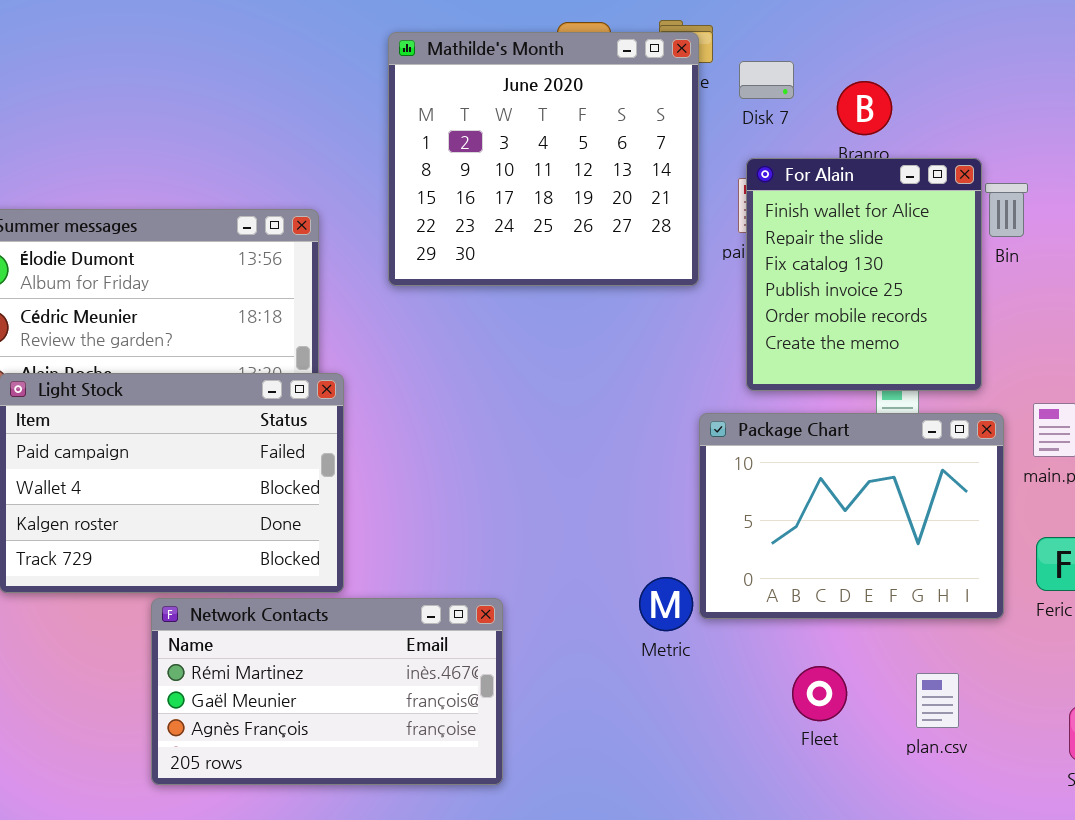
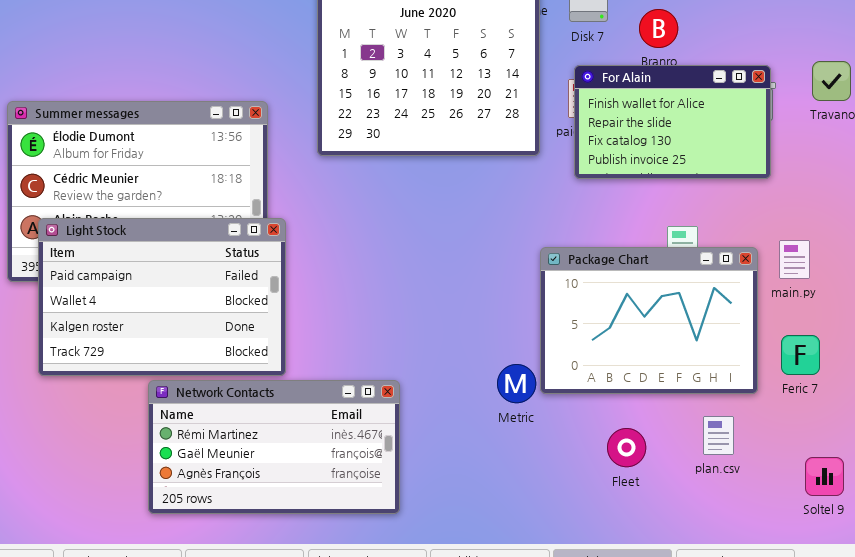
For Alain: [746,158,982,391] -> [574,65,771,179], resized
plan.csv: [916,673,959,728] -> [703,416,734,455], moved

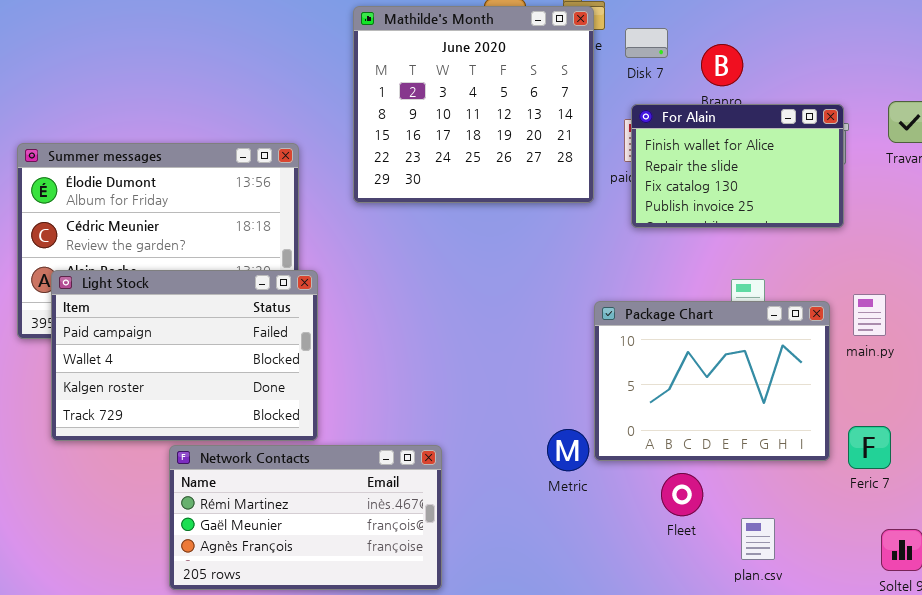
Feric 7: [781,335,820,375] -> [848,426,891,469], moved
plan.csv: [703,416,734,455] -> [741,518,775,560], moved
Fleet: [607,428,646,467] -> [661,473,703,516], moved

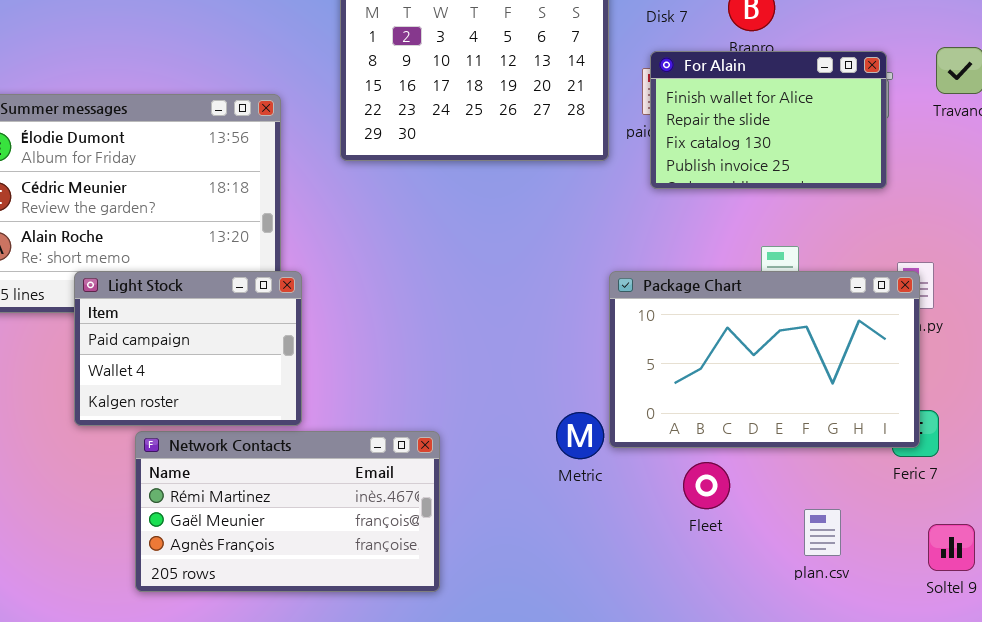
Light Stock: [51,270,318,441] -> [74,271,302,426], resized
Package Chart: [594,301,830,461] -> [609,271,920,448], resized
plan.csv: [741,518,775,560] -> [804,509,841,556], moved

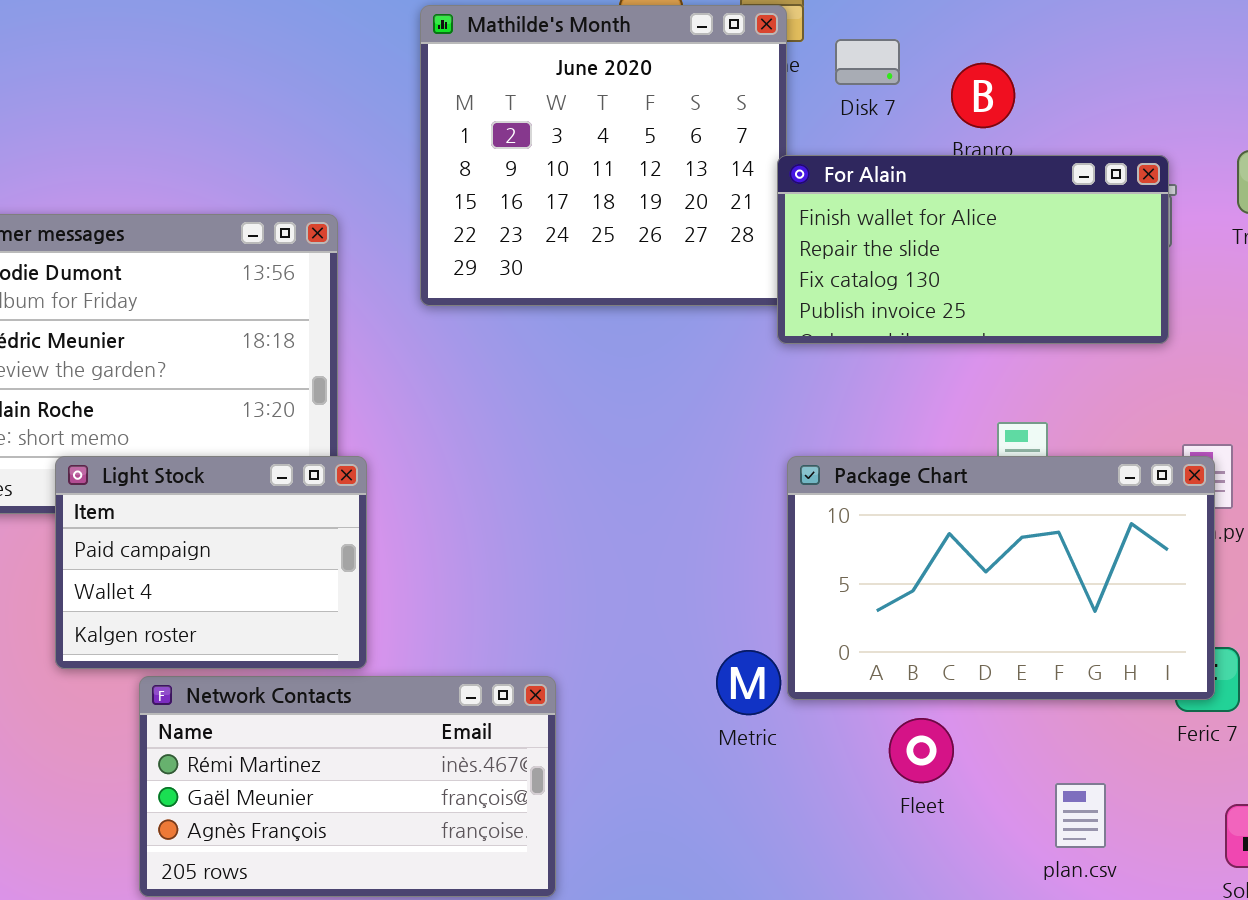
For Alain: [650,51,887,189] -> [777,155,1169,344], resized

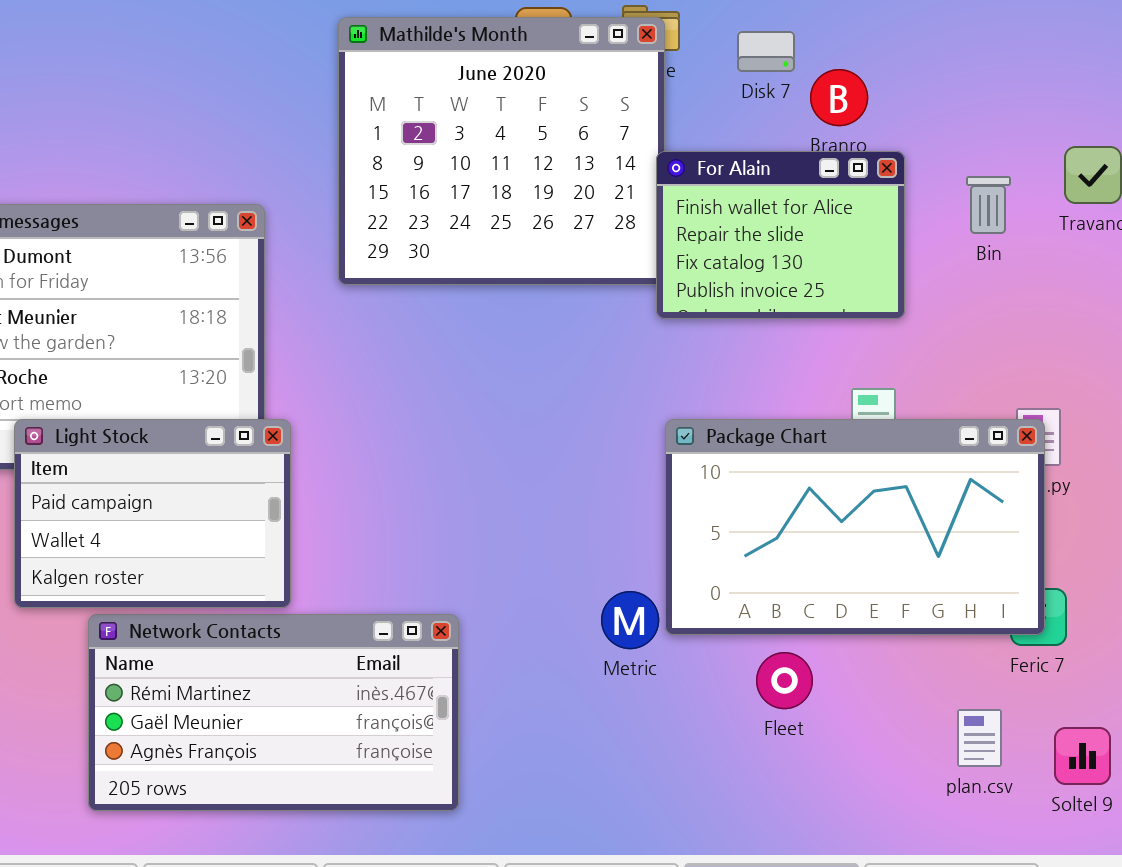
Disk 7: [835,39,900,85] -> [737,31,795,72], moved
For Alain: [777,155,1169,344] -> [656,151,905,319], resized
plan.csv: [1055,783,1106,848] -> [957,709,1002,767], moved

